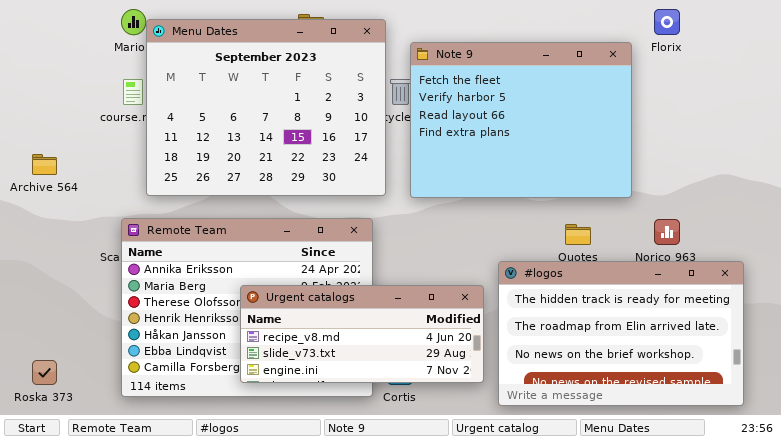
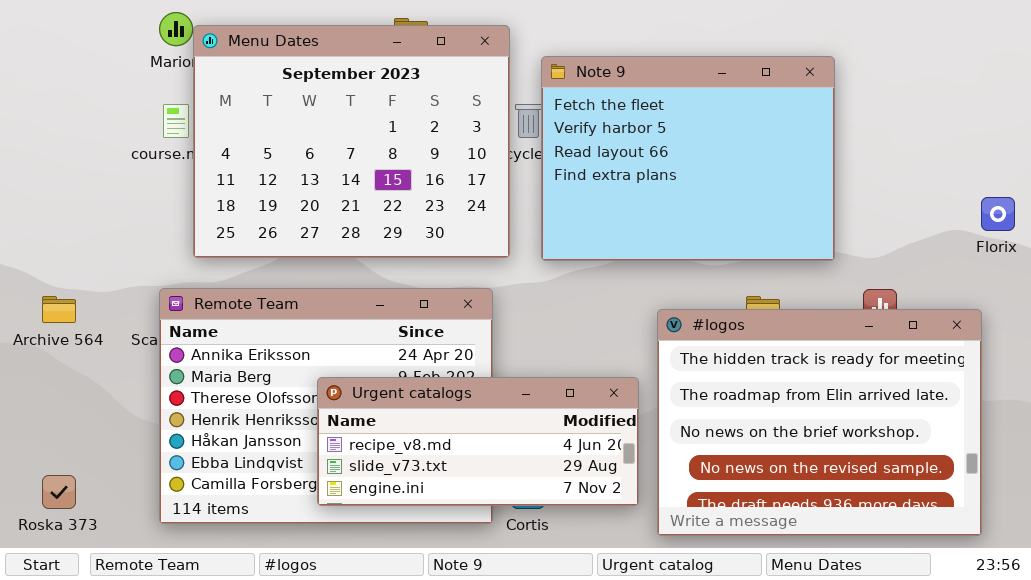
Florix: [654,9,680,35] -> [981,197,1015,231], moved
Archive 564: [32,154,57,175] -> [42,296,76,323], moved
#logos: [498,261,744,406] -> [657,309,982,536], resized

